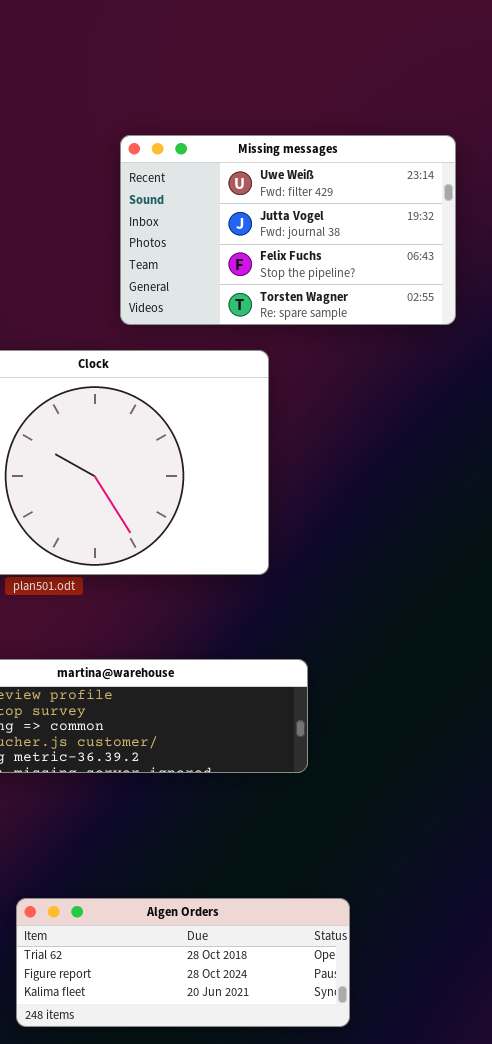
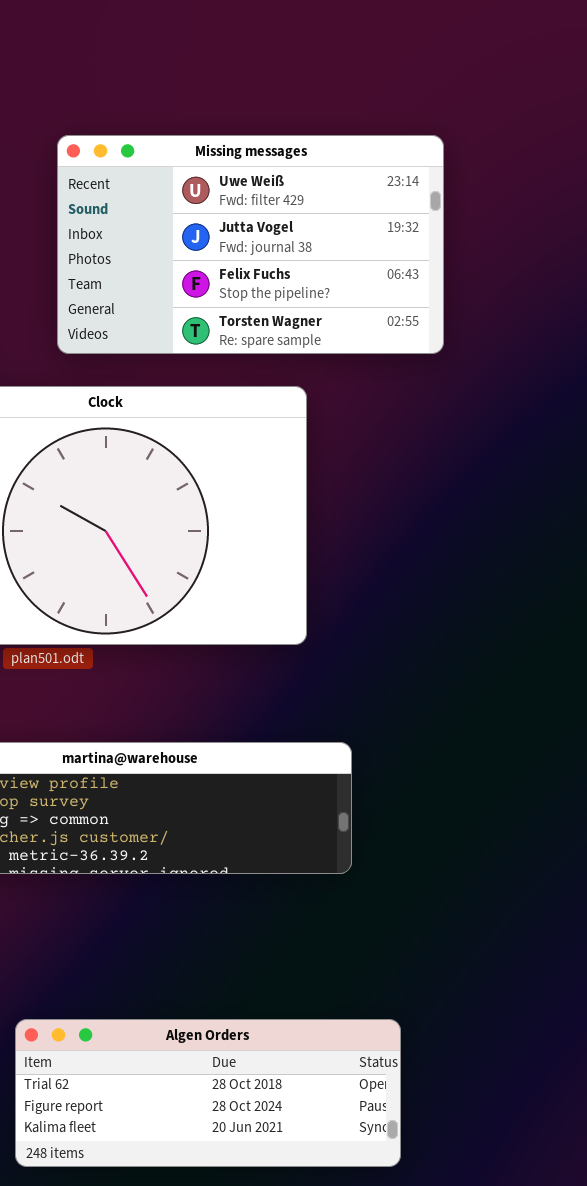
Missing messages: [120,135,456,325] -> [57,135,444,354], moved

